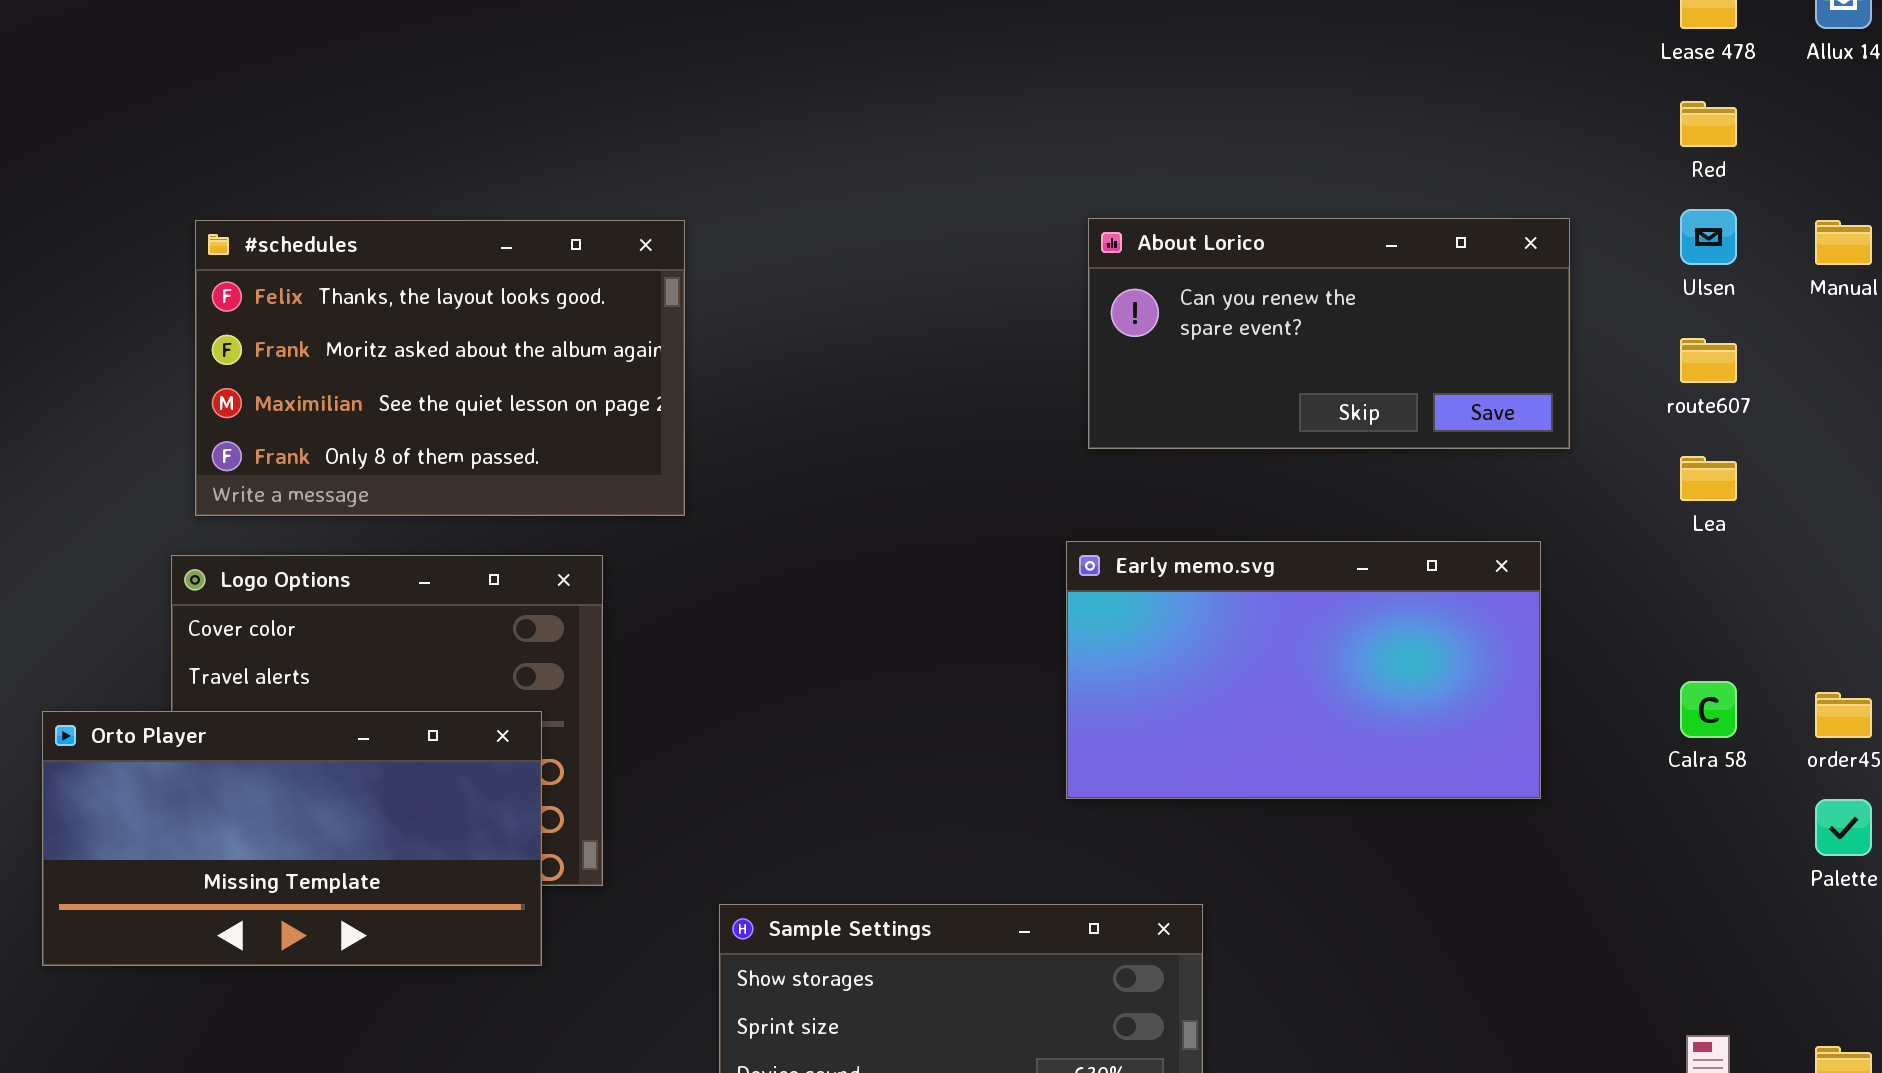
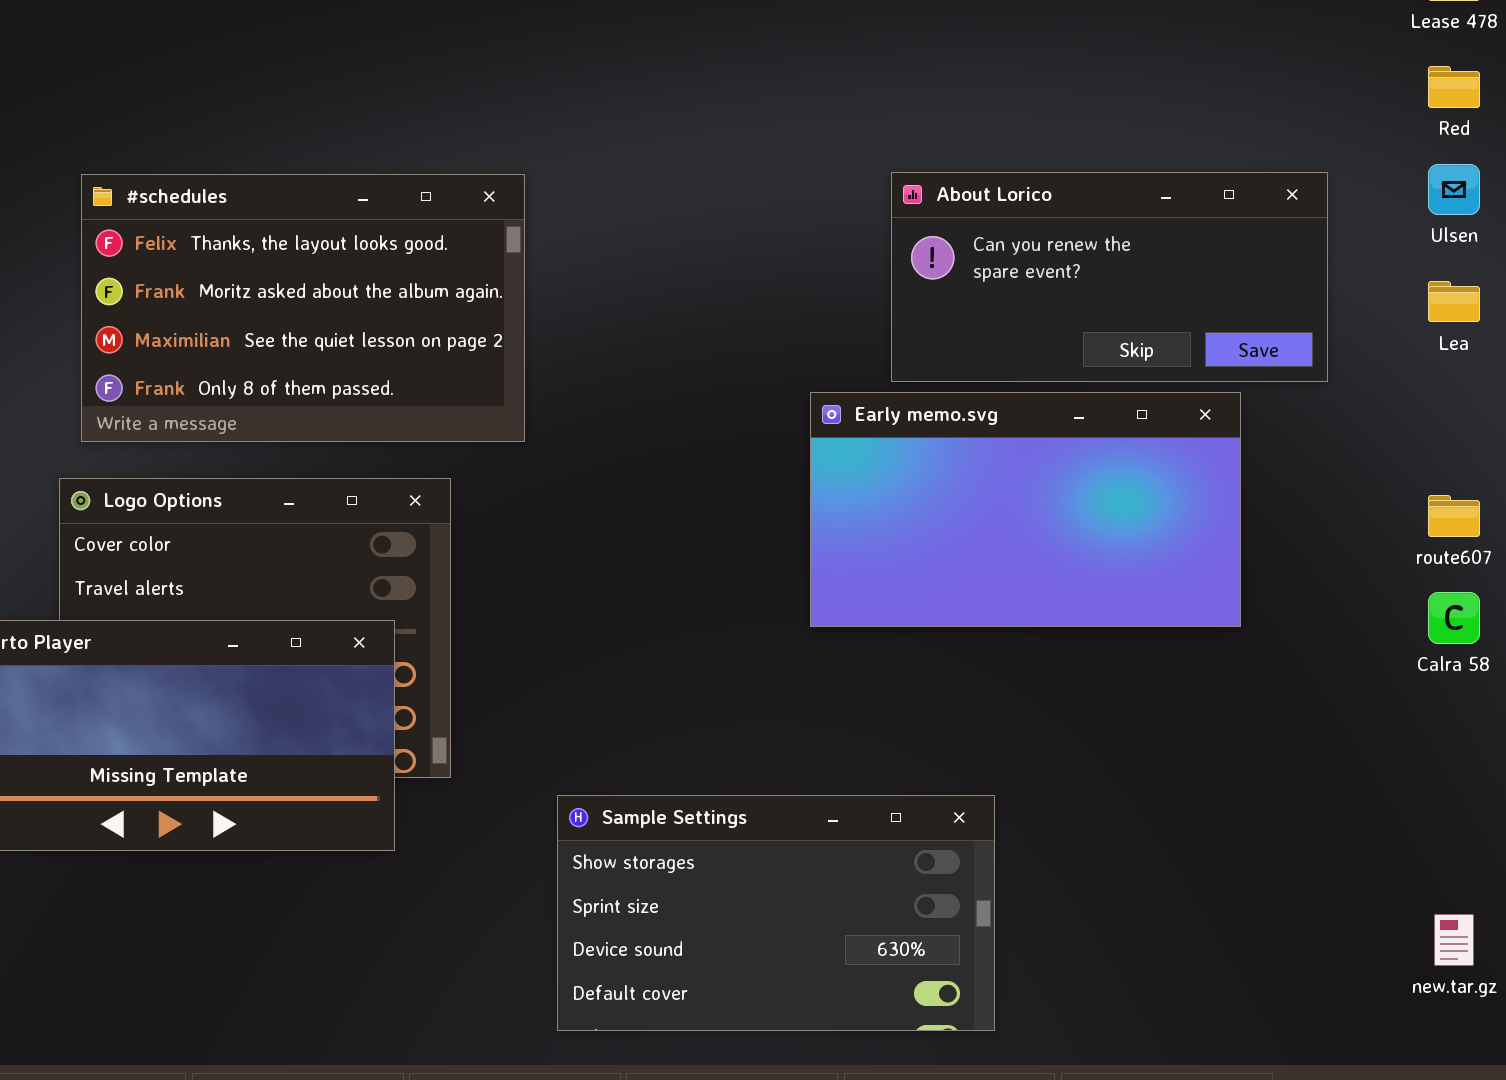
route607: [1680,338,1737,383] -> [1428,495,1480,537], moved
Lea: [1680,456,1737,501] -> [1428,281,1480,322], moved
Early memo.svg: [1066,541,1541,799] -> [810,392,1241,627], moved

